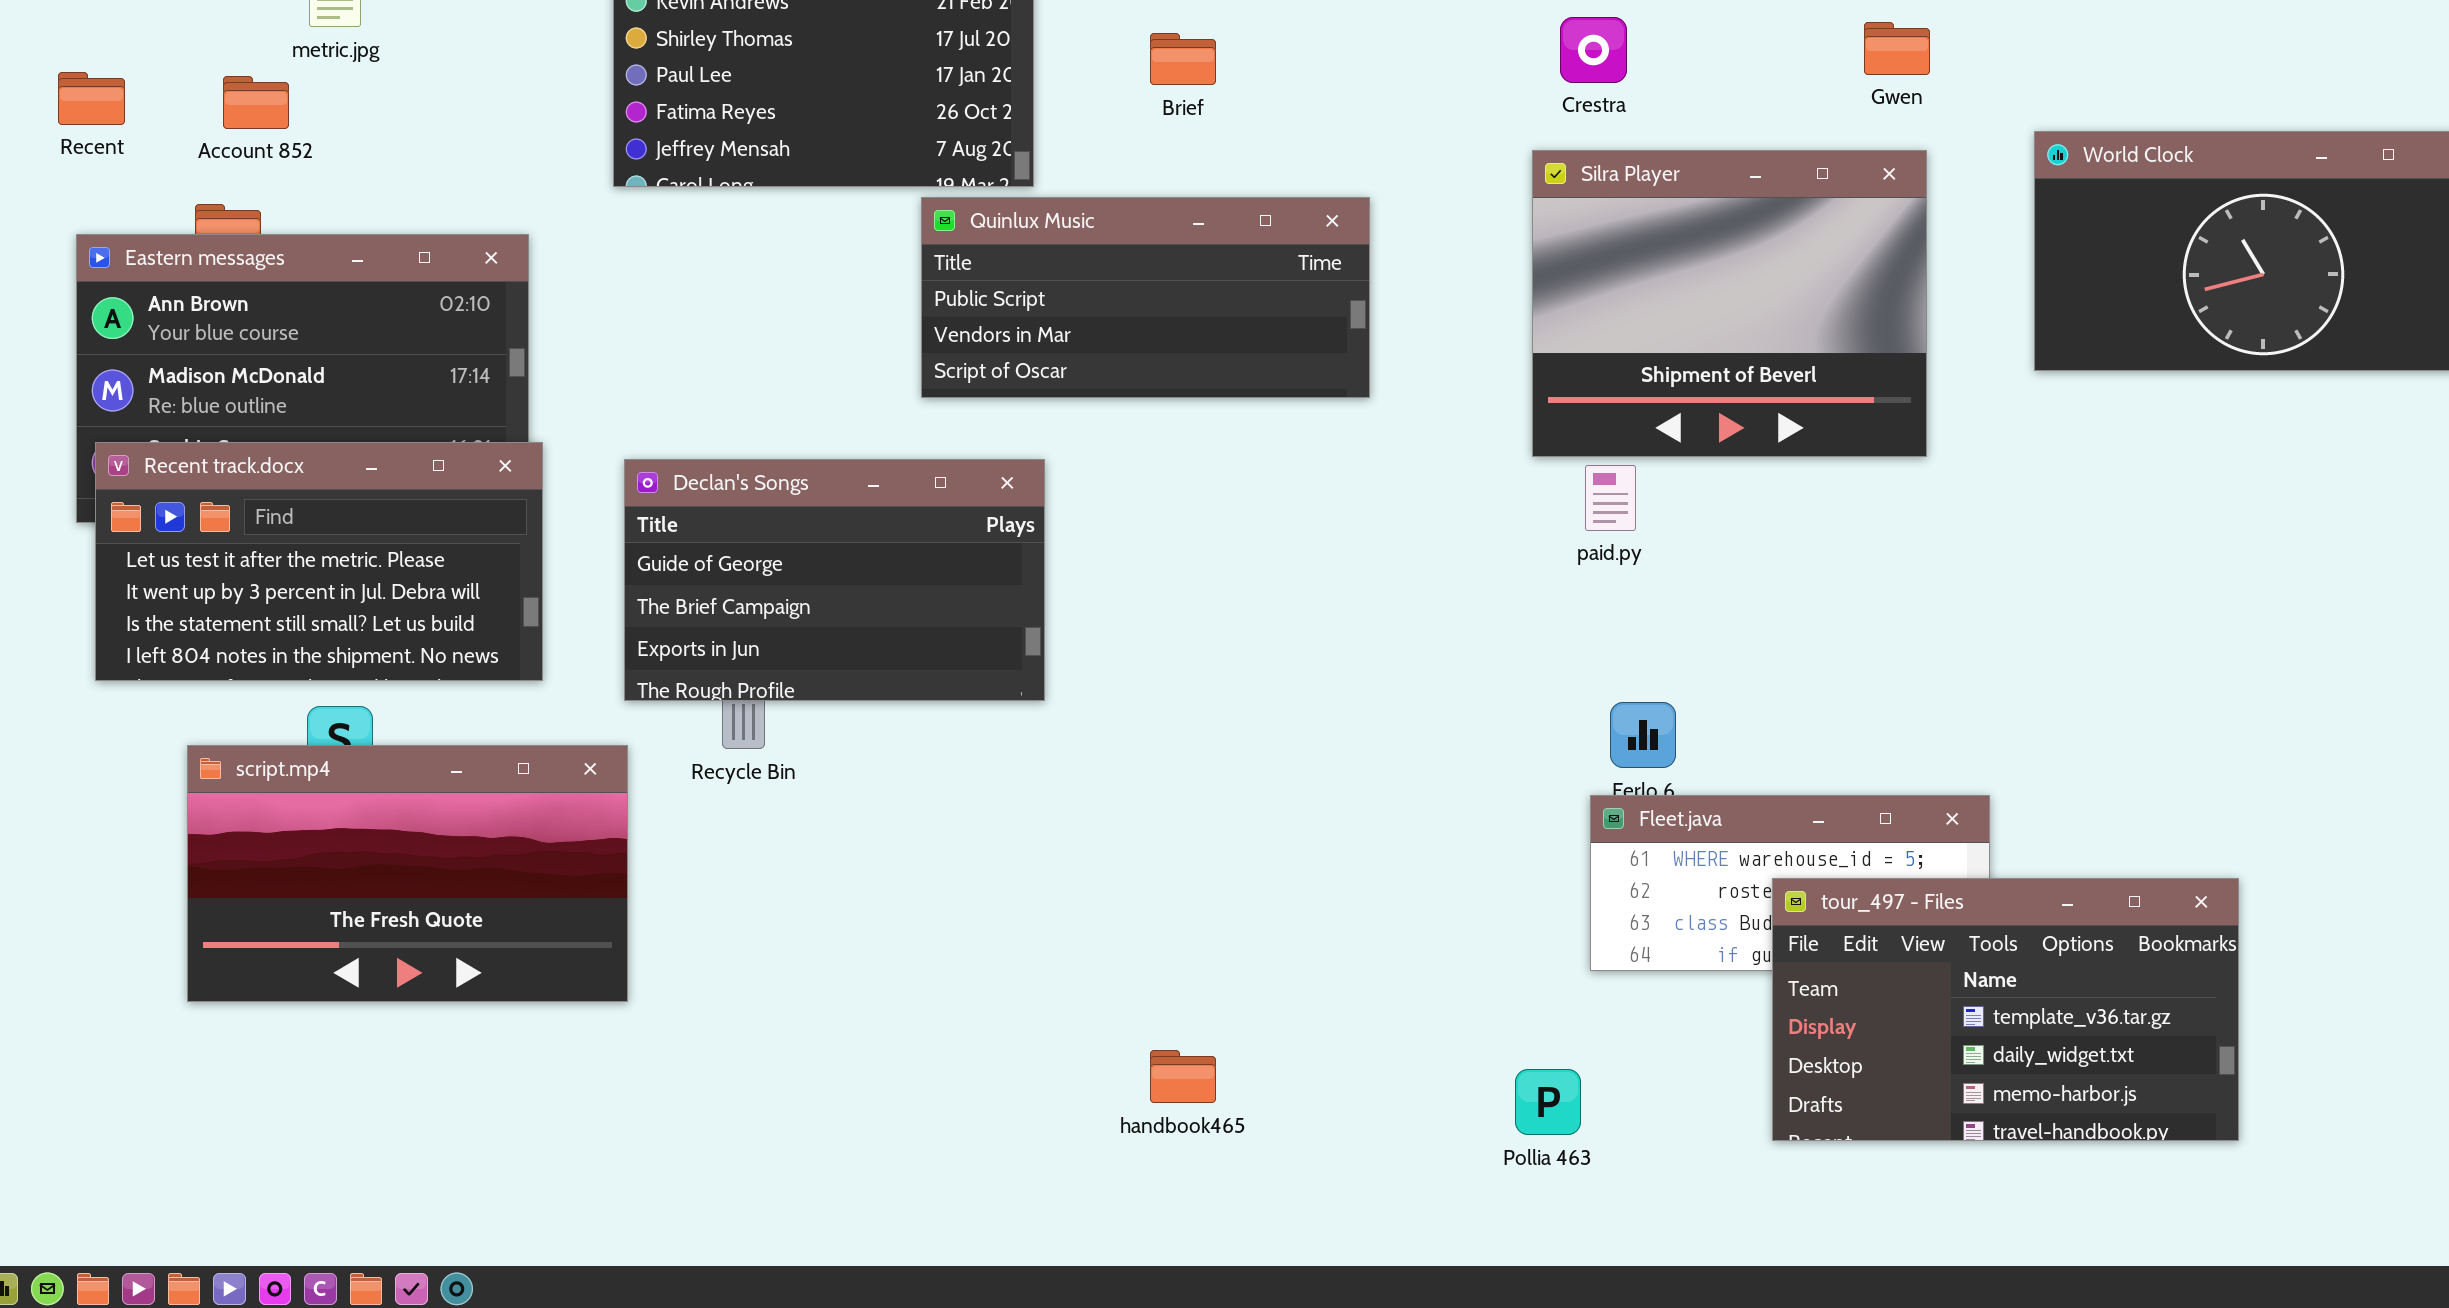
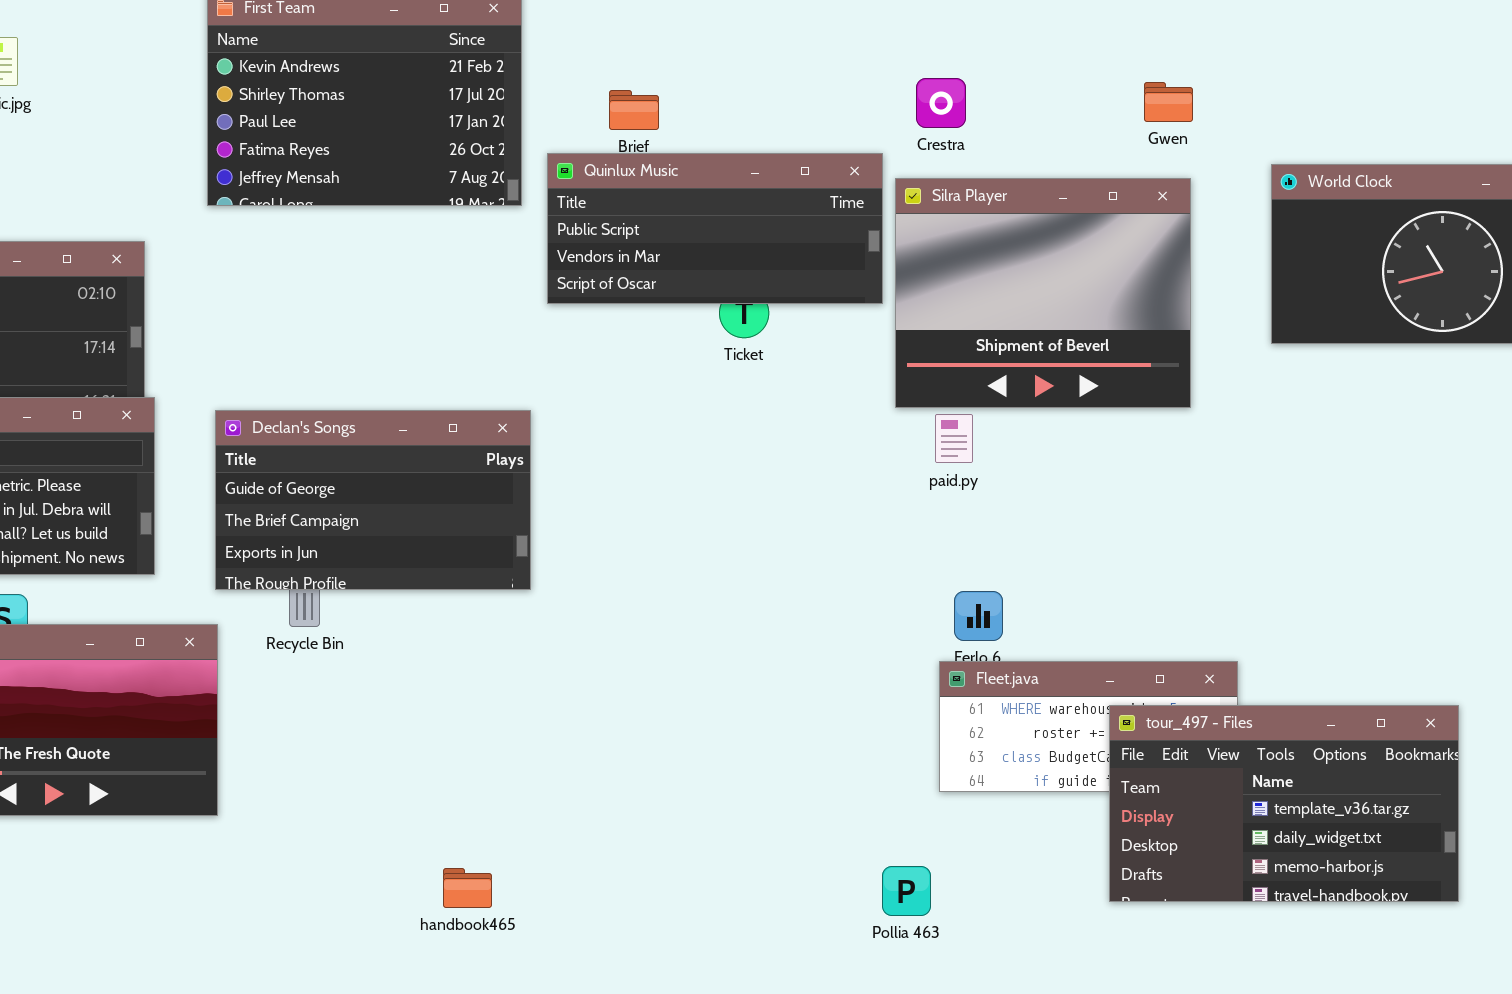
Quinlux Music: [921,197,1370,398] -> [547,153,883,304], moved
tour_497 - Files: [1772,878,2239,1141] -> [1109,705,1459,902], moved
handbook465: [1150,1050,1216,1103] -> [443,868,492,908], moved

